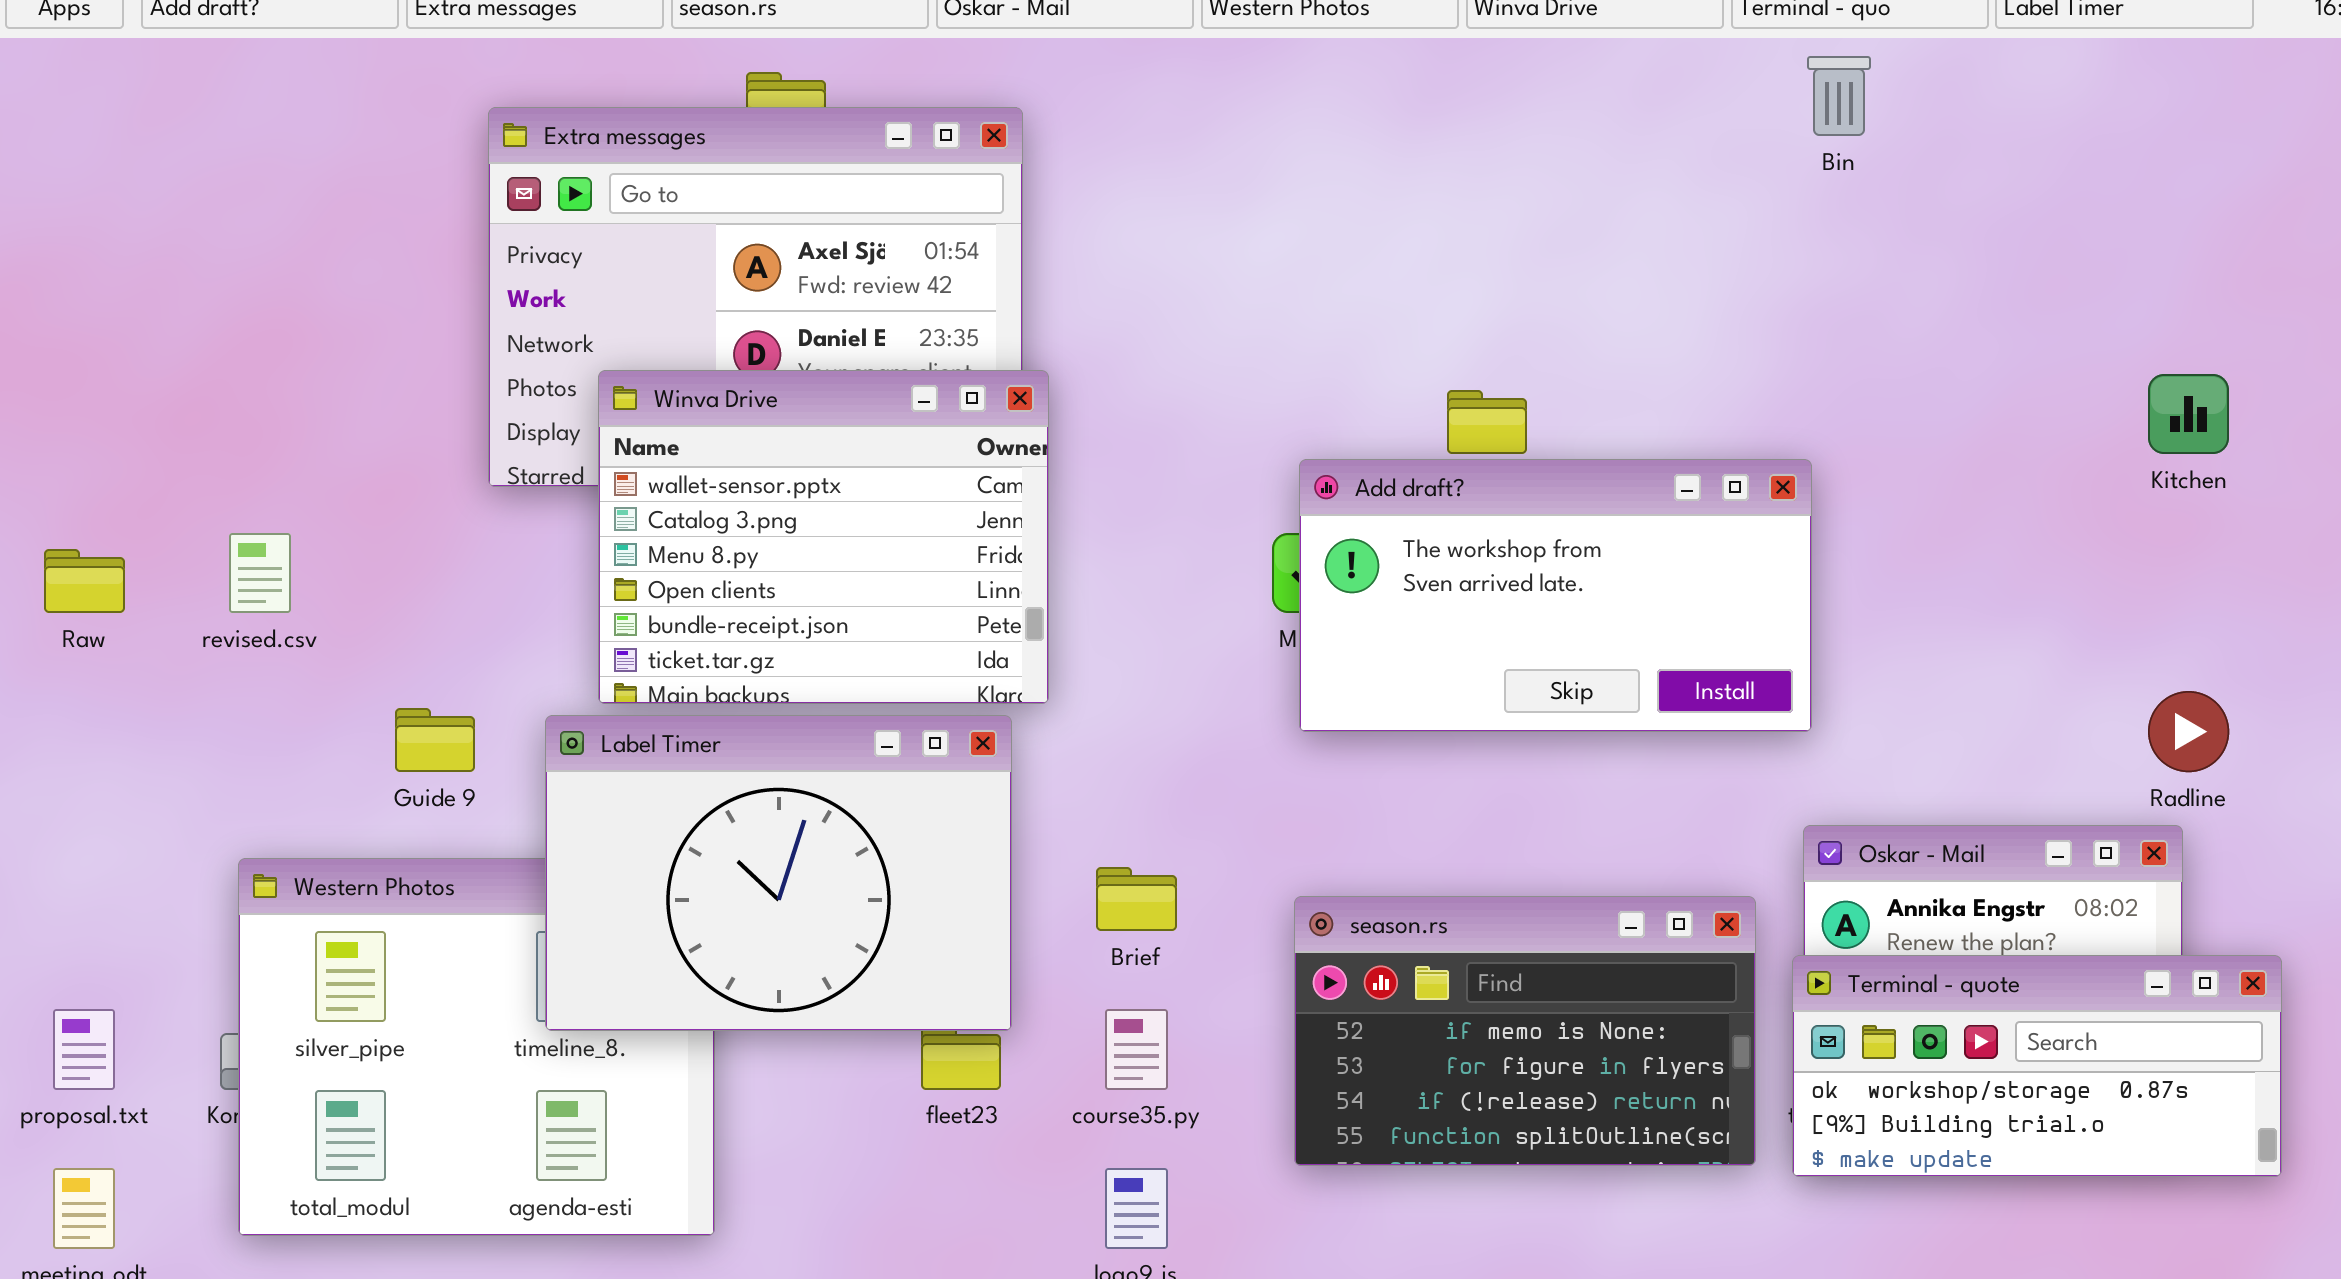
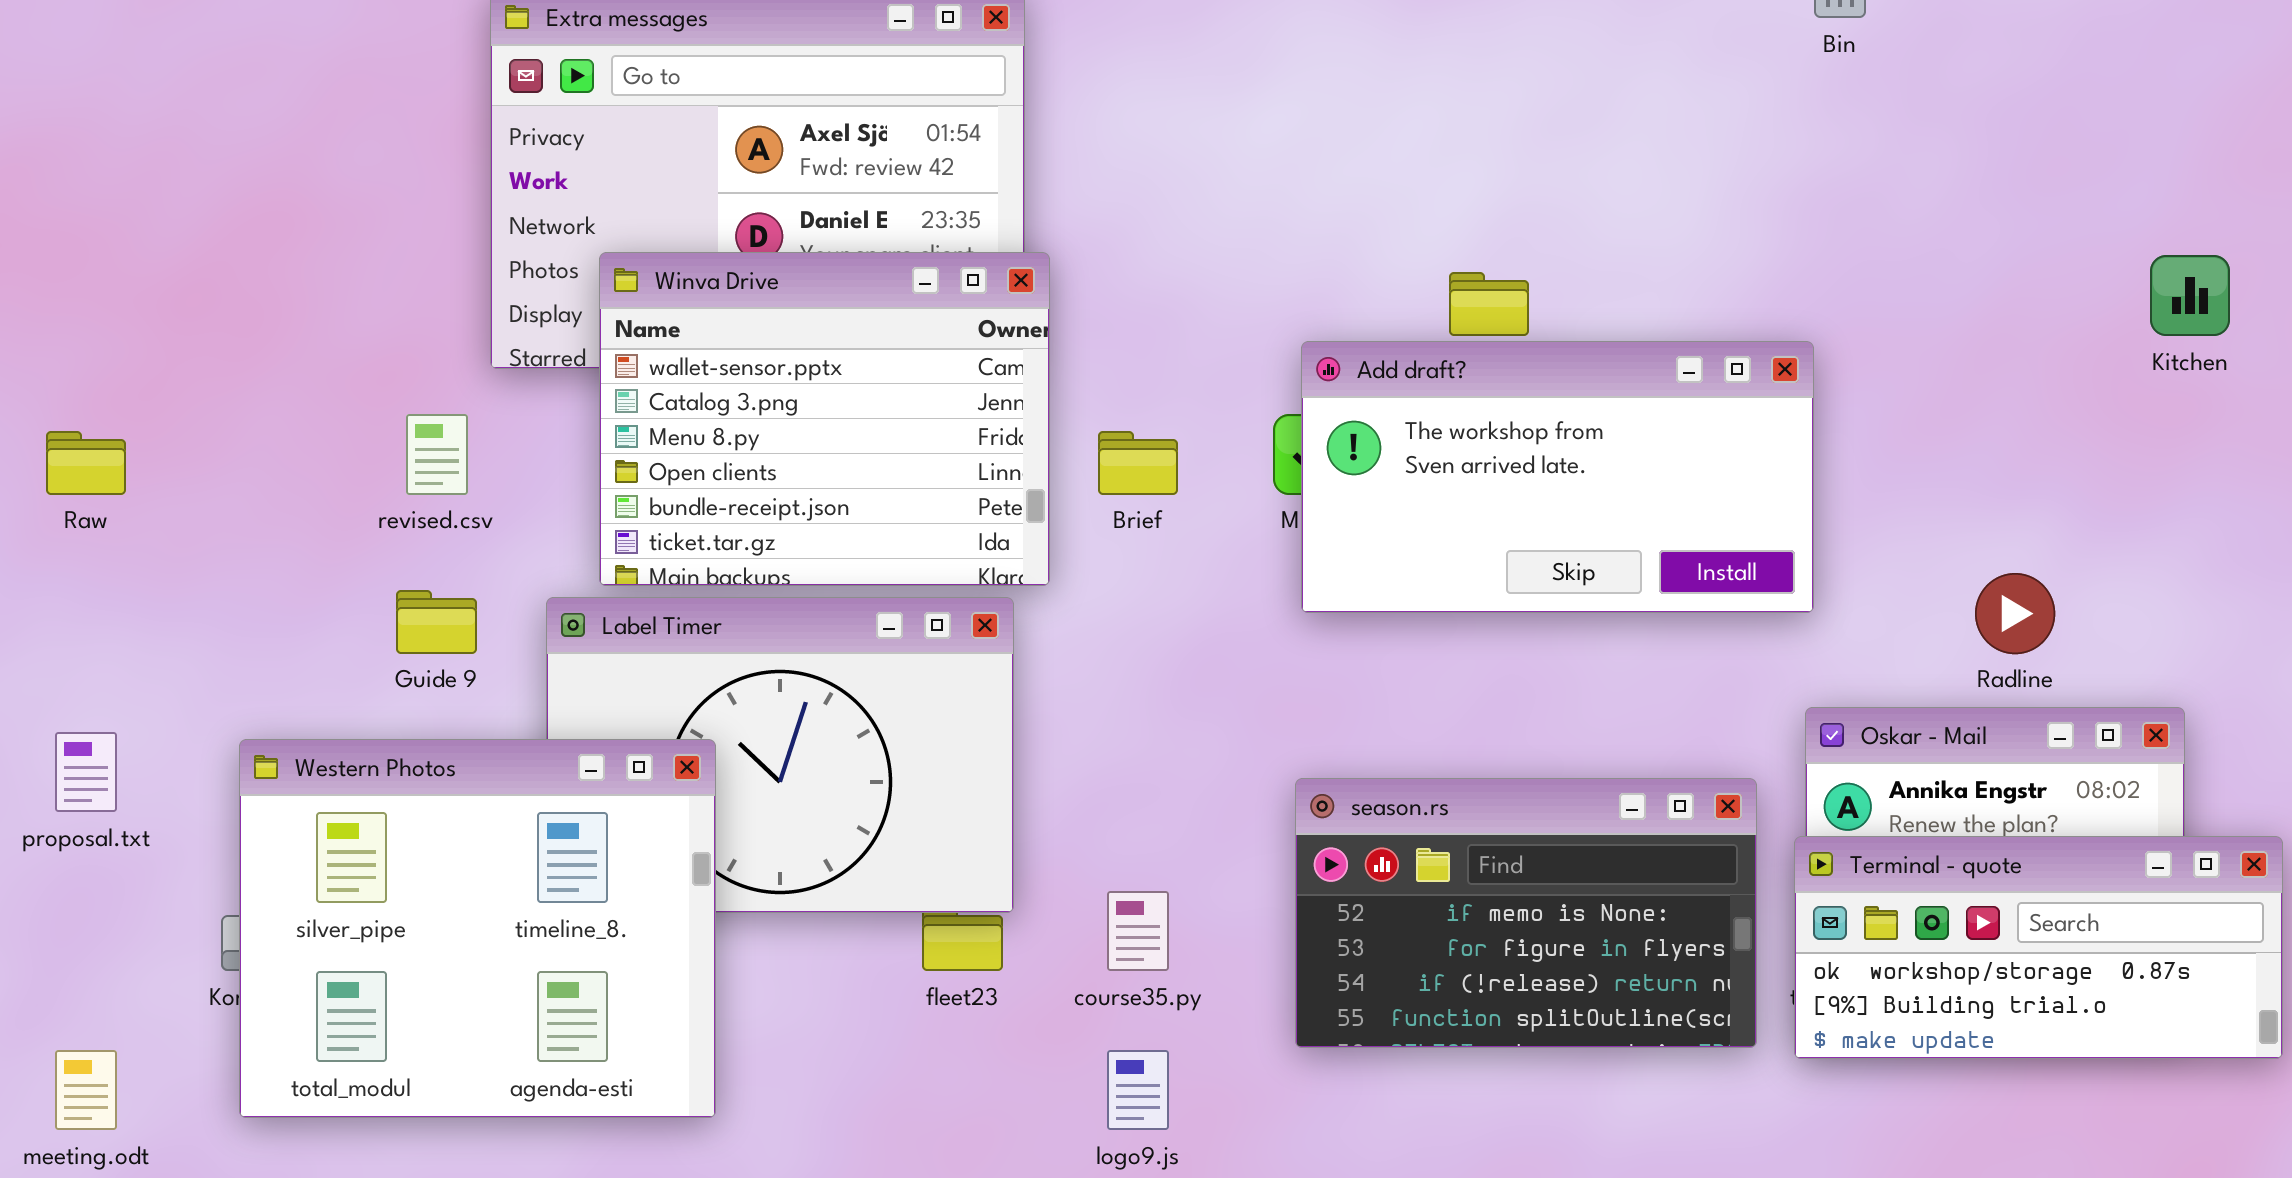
revised.csv: [229,533,291,613] -> [406,414,468,495], moved
Radline: [2148,691,2229,772] -> [1975,573,2055,654], moved
Western Photos: [238,858,715,1236] -> [239,739,716,1118], raised
Brief: [1096,867,1177,931] -> [1098,431,1178,495], moved
proposal.txt: [53,1009,115,1090] -> [55,732,117,812], moved

